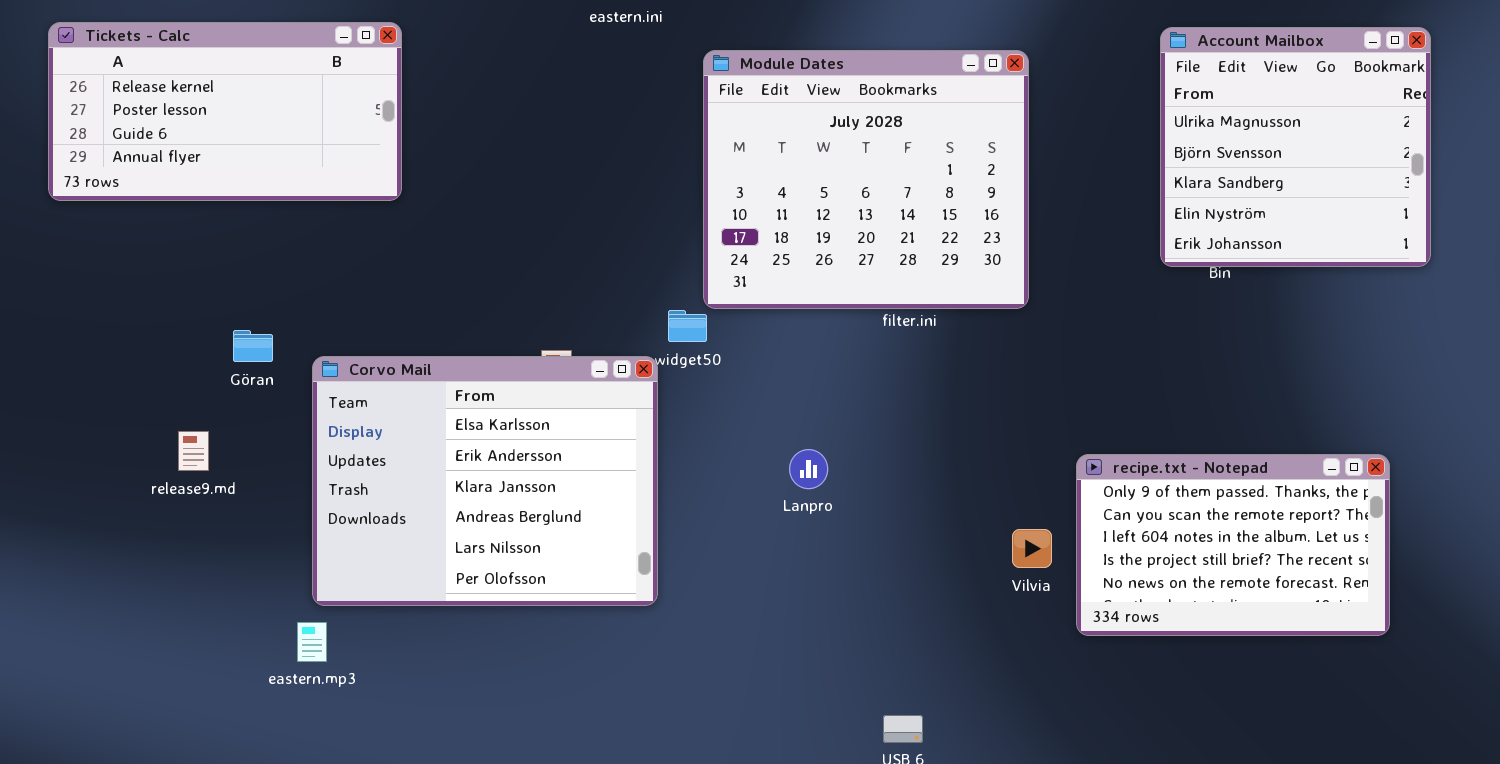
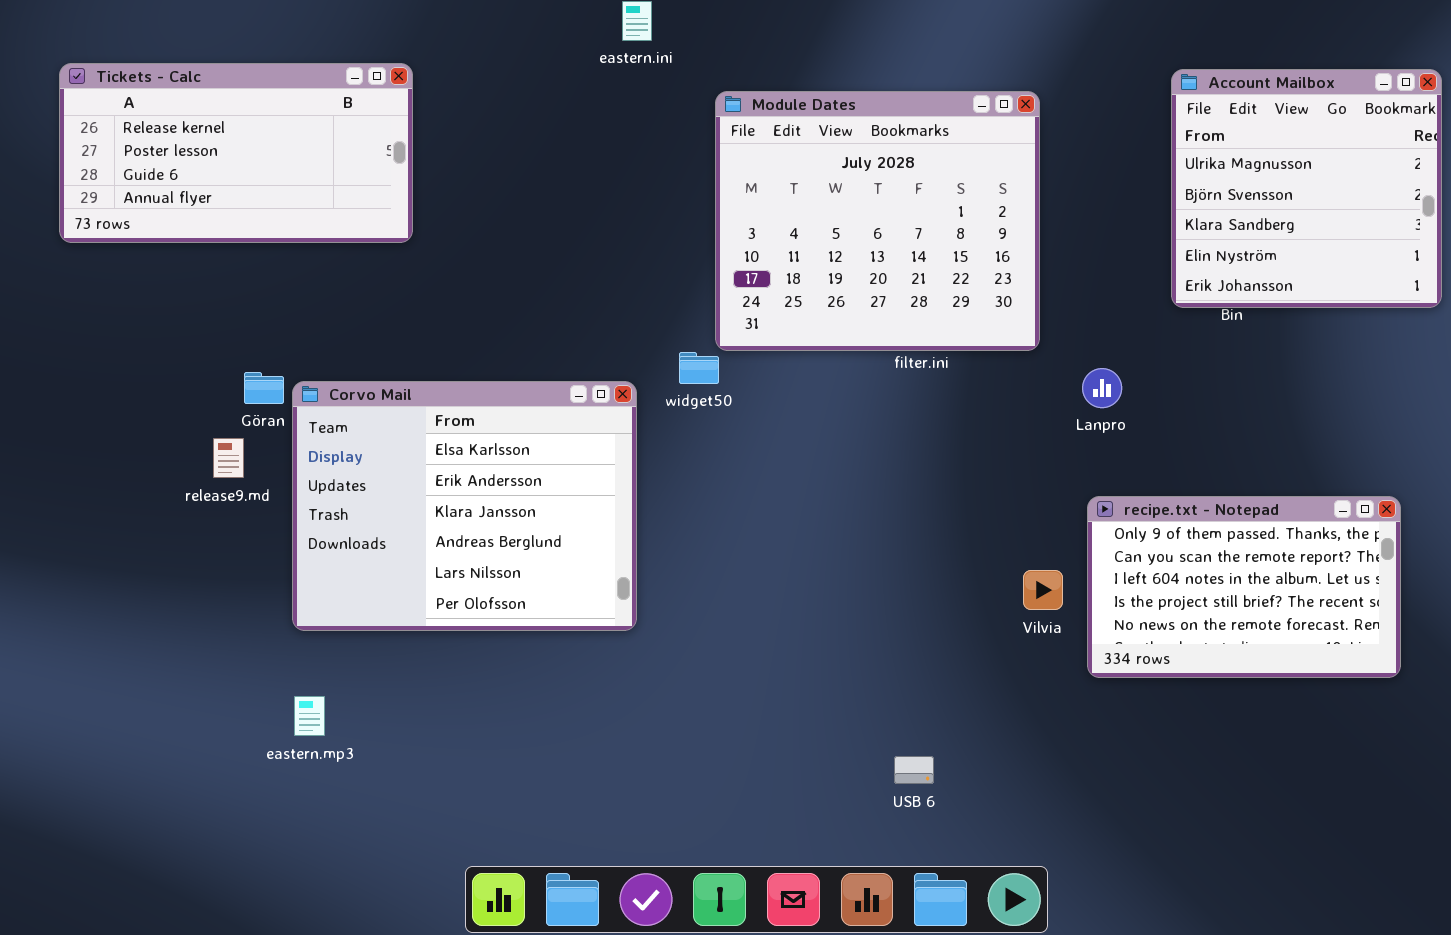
Corvo Mail: [312,356,658,606] -> [292,381,637,631], moved
release9.md: [178,431,209,471] -> [213,438,244,478], moved
Lanpro: [789,449,828,489] -> [1082,368,1122,408], moved
eastern.mp3: [297,622,327,662] -> [294,696,325,736], moved

